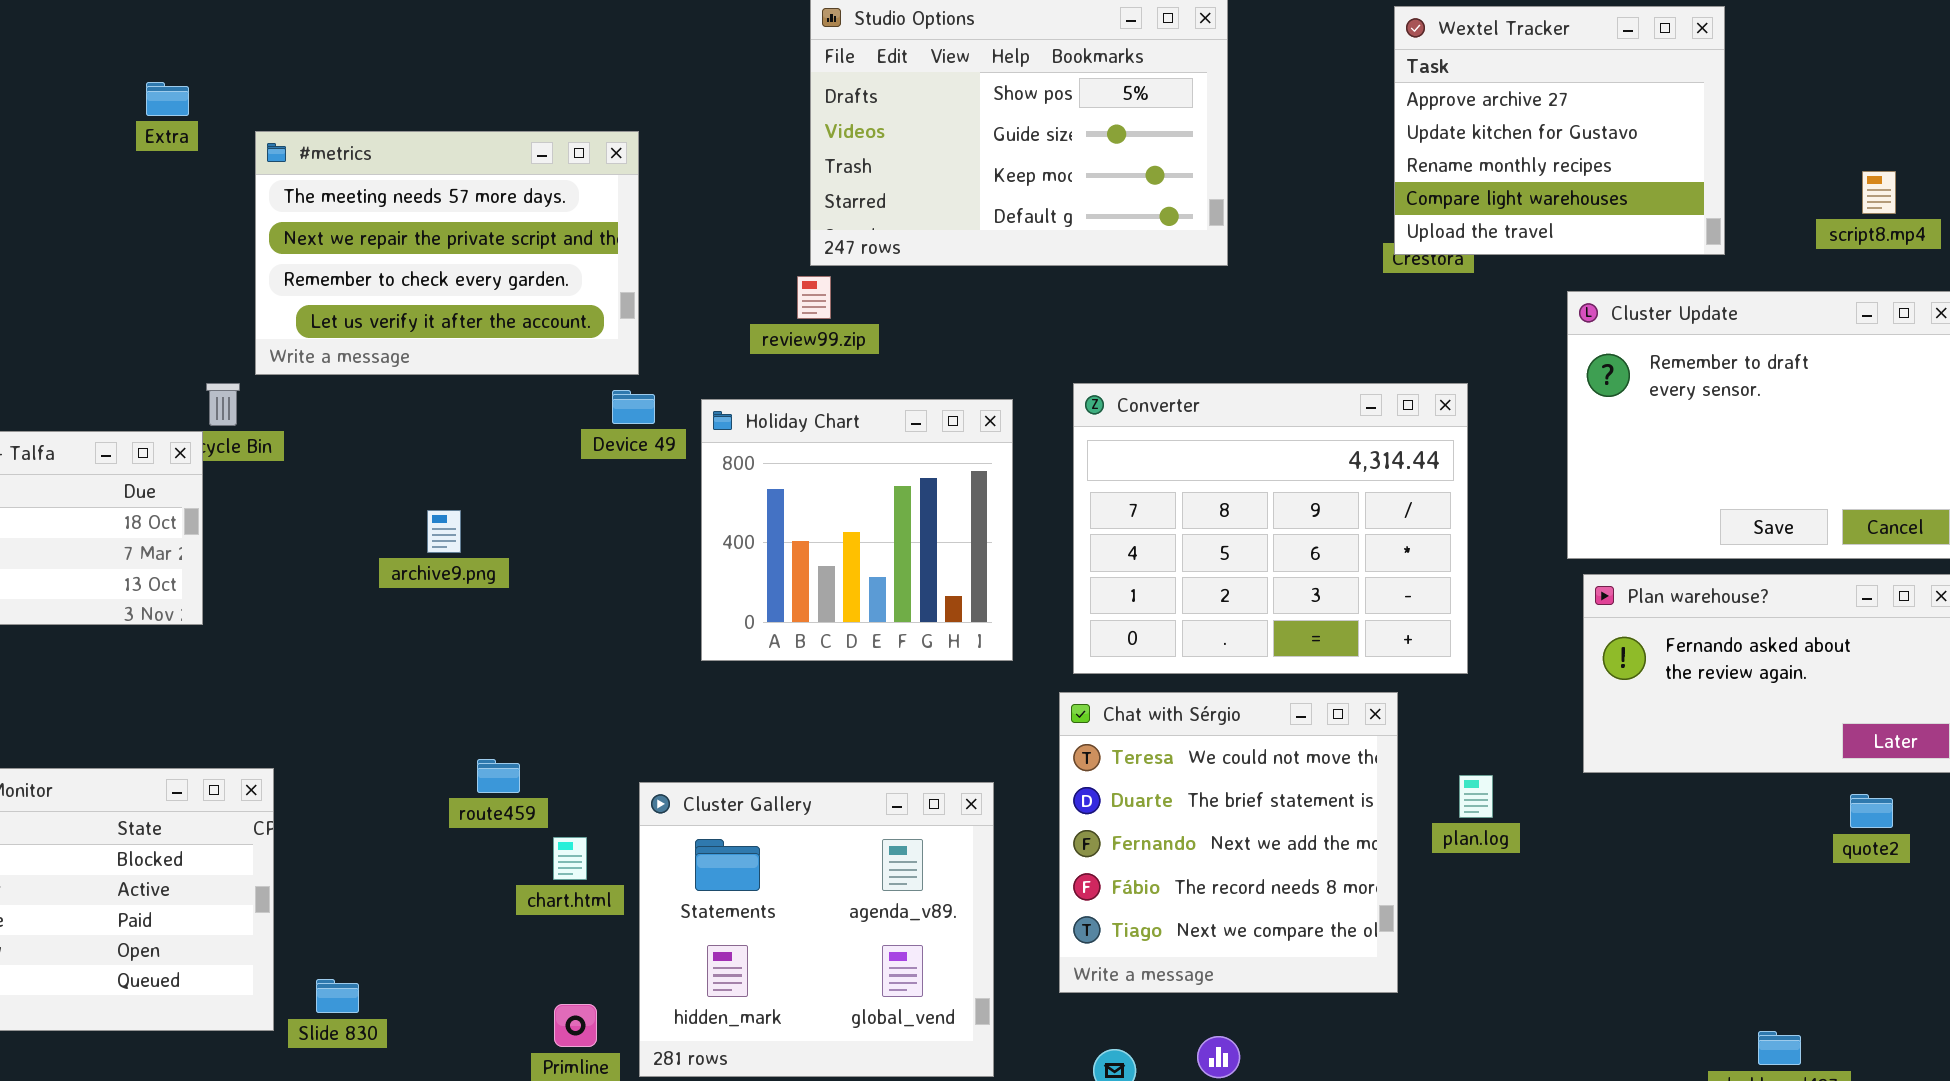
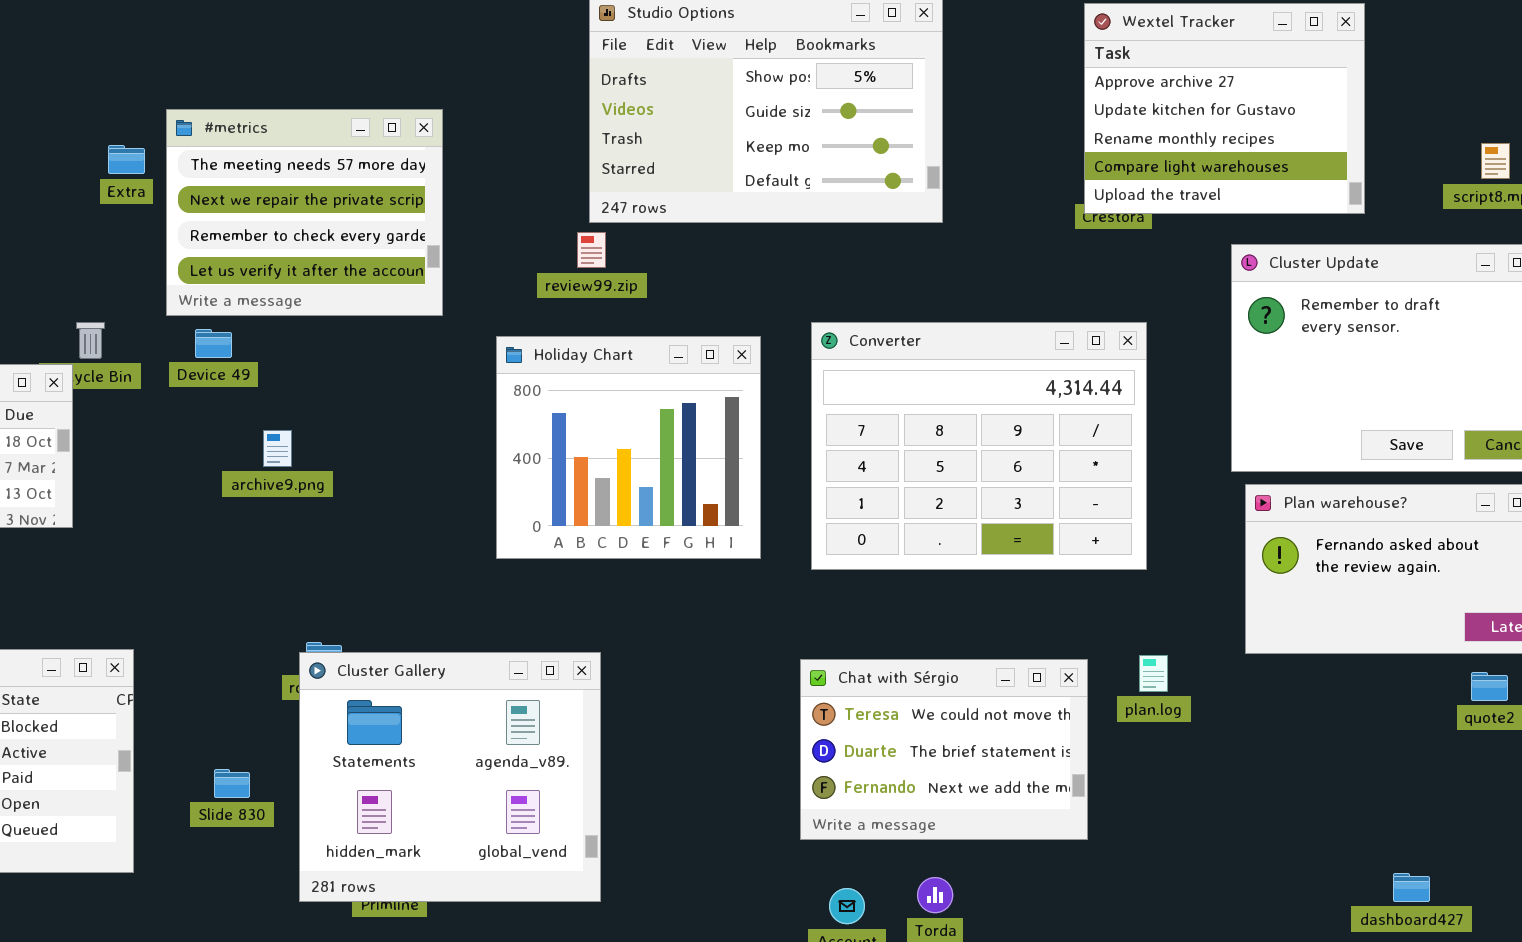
Extra: [146,82,189,116] -> [108,145,145,174], moved
#metrics: [255,131,639,375] -> [166,109,443,316], resized
Device 49: [612,390,655,424] -> [195,329,232,358], moved
Chat with Sérgio: [1059,692,1398,993] -> [800,659,1088,840], resized
Cluster Gallery: [639,782,994,1077] -> [299,652,601,902], moved
Slide 830: [316,979,359,1013] -> [214,769,250,798], moved

